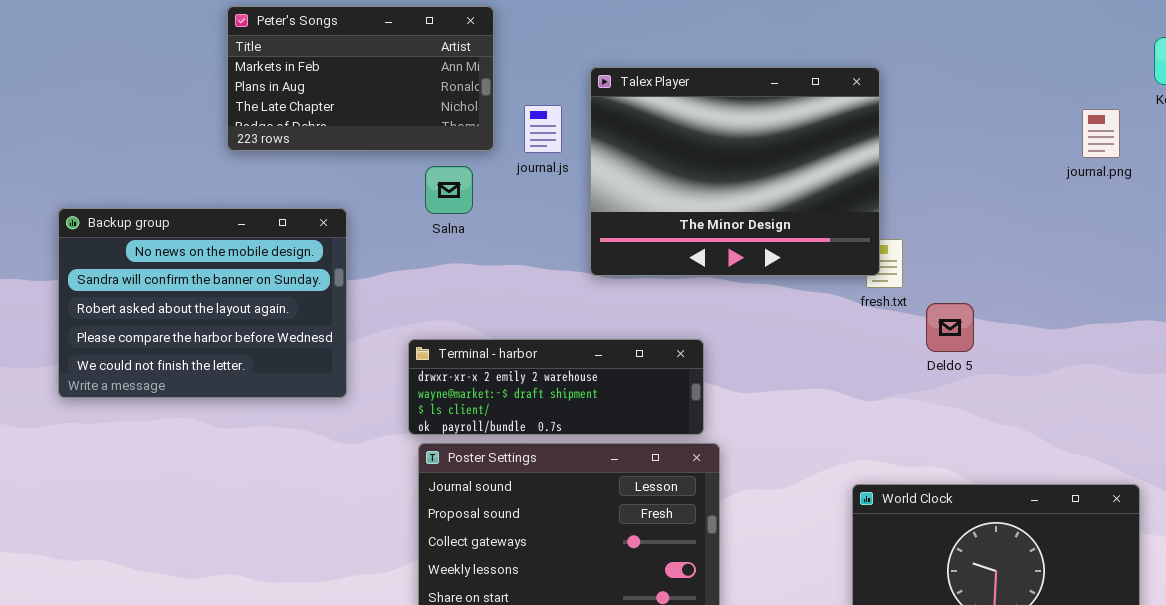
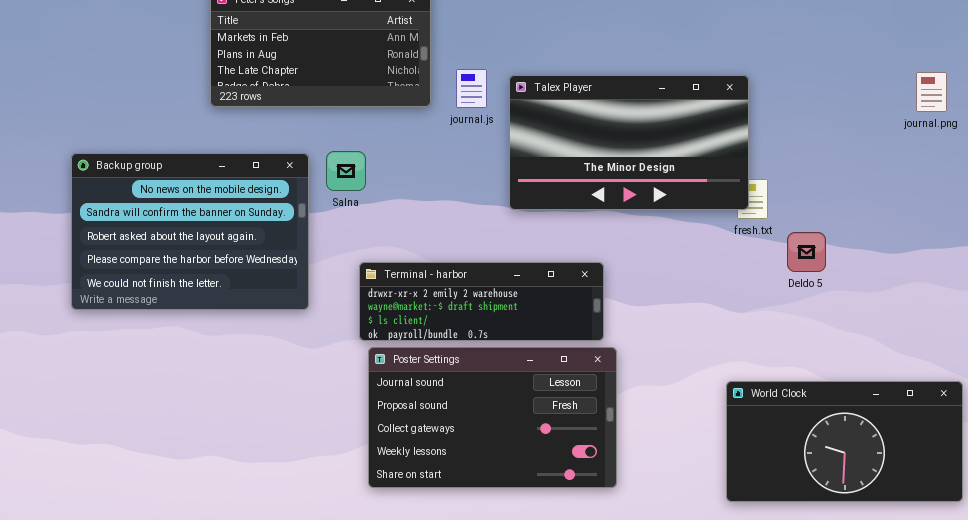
Talex Player: [590,67,880,276] -> [509,75,749,210], resized
Salna: [425,166,473,214] -> [326,151,366,191], moved

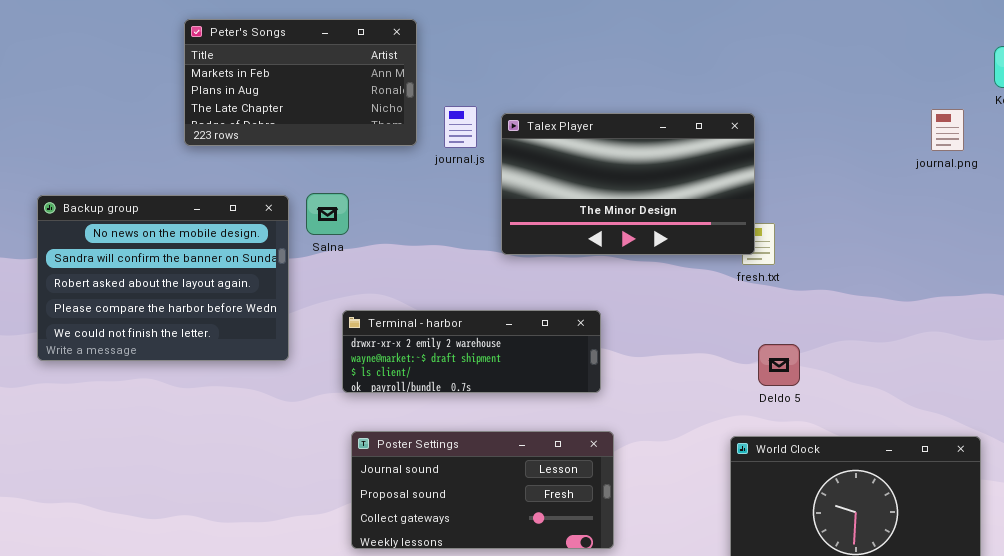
Deldo 5: [787,232,826,272] -> [758,344,800,386], moved
Poster Settings: [368,347,617,488] -> [351,431,614,549], resized

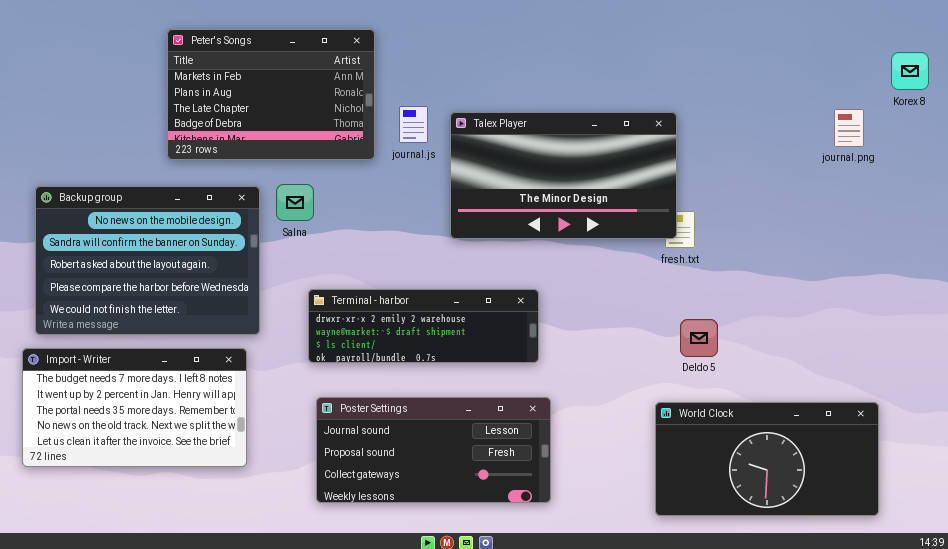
Peter's Songs: [184,19,417,146] -> [167,29,375,160], resized
Import - Writer: none -> [22,348,247,467], opened

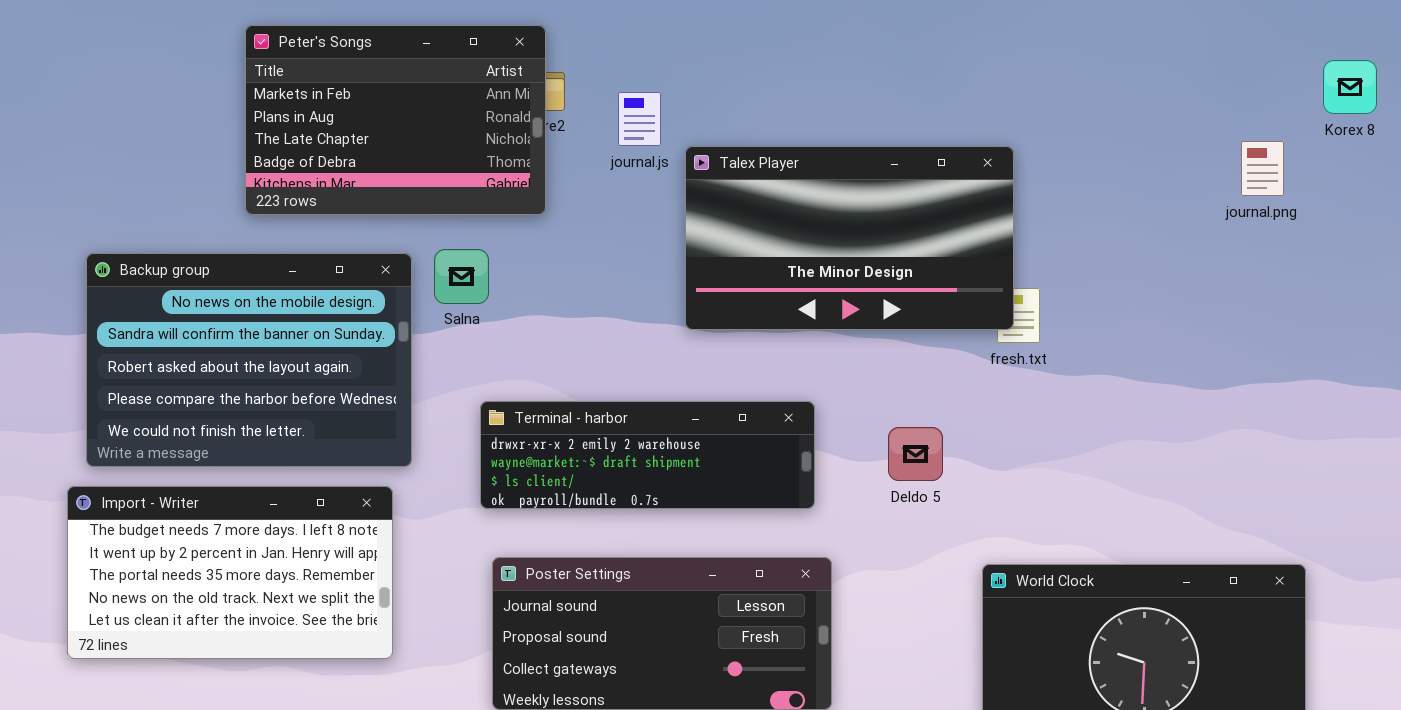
Peter's Songs: [167,29,375,160] -> [245,25,546,215], moved
journal.js: [399,106,428,143] -> [618,92,661,146], moved
Deldo 5: [680,319,718,357] -> [888,427,943,481], moved

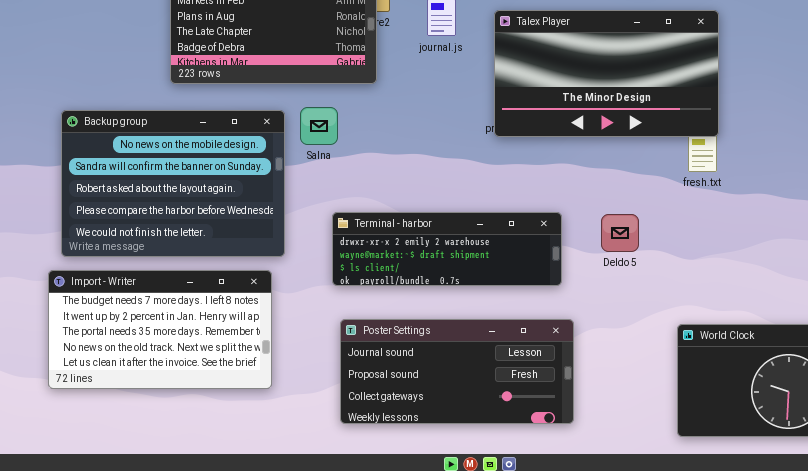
Talex Player: [685,146,1014,330] -> [494,10,719,137], moved
Deldo 5: [888,427,943,481] -> [601,214,639,252], moved

